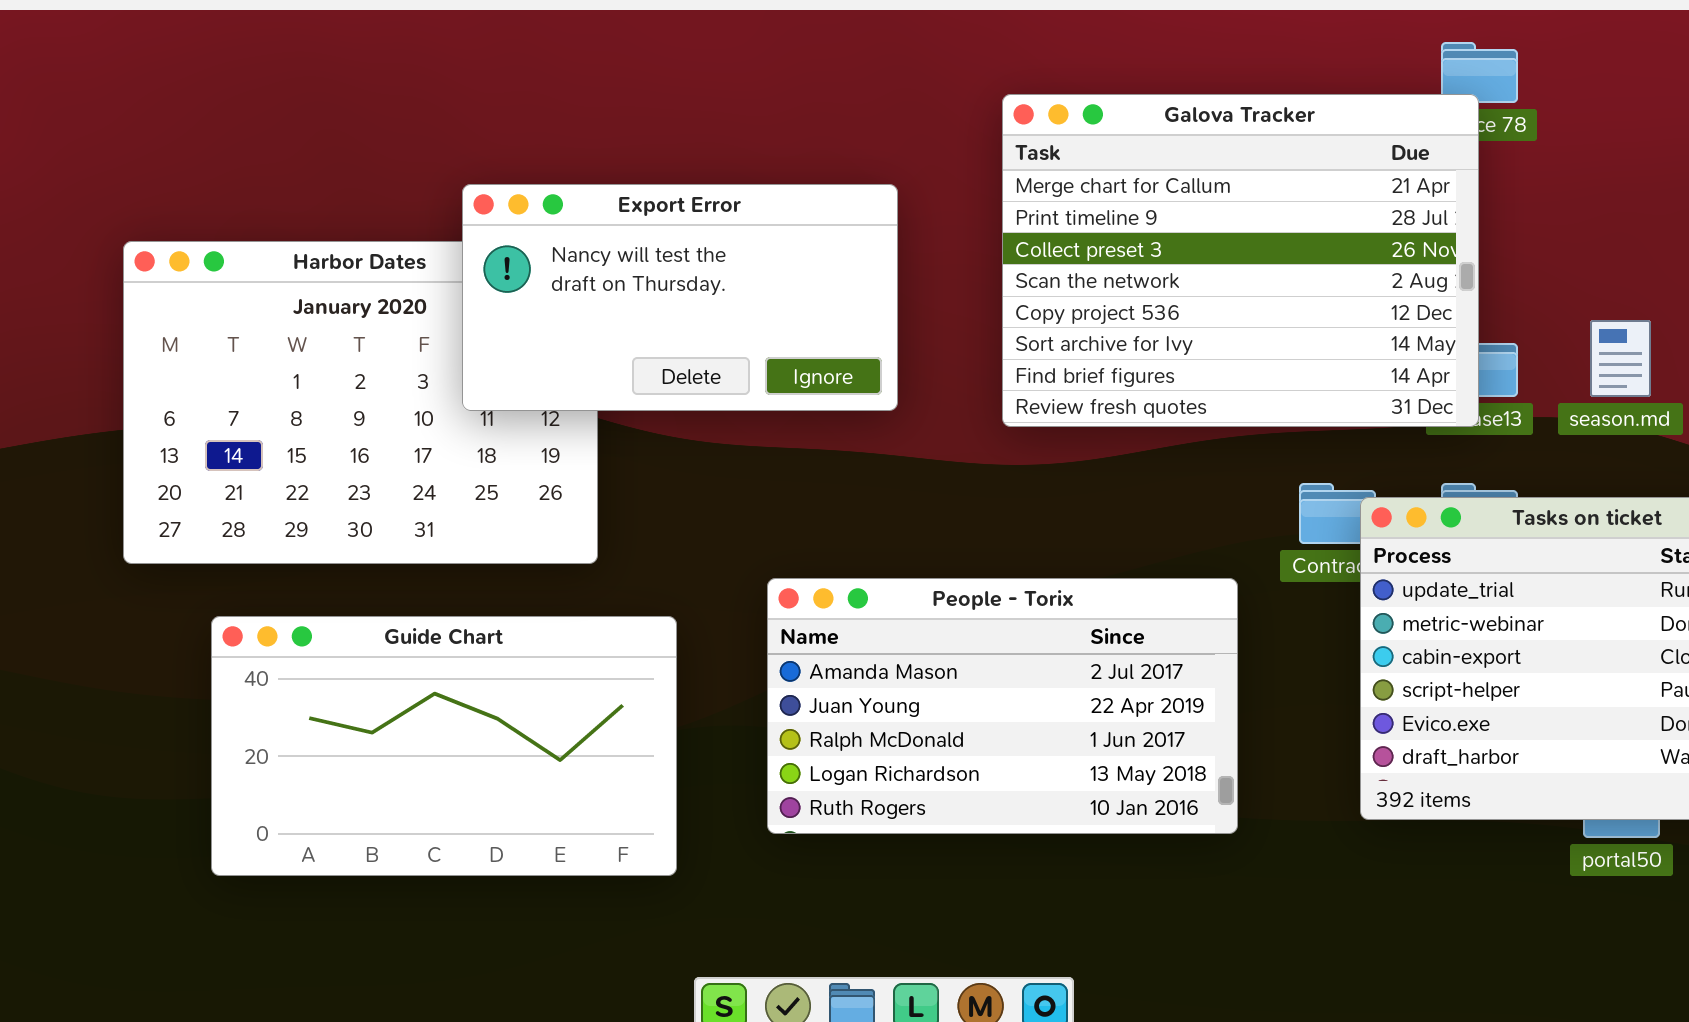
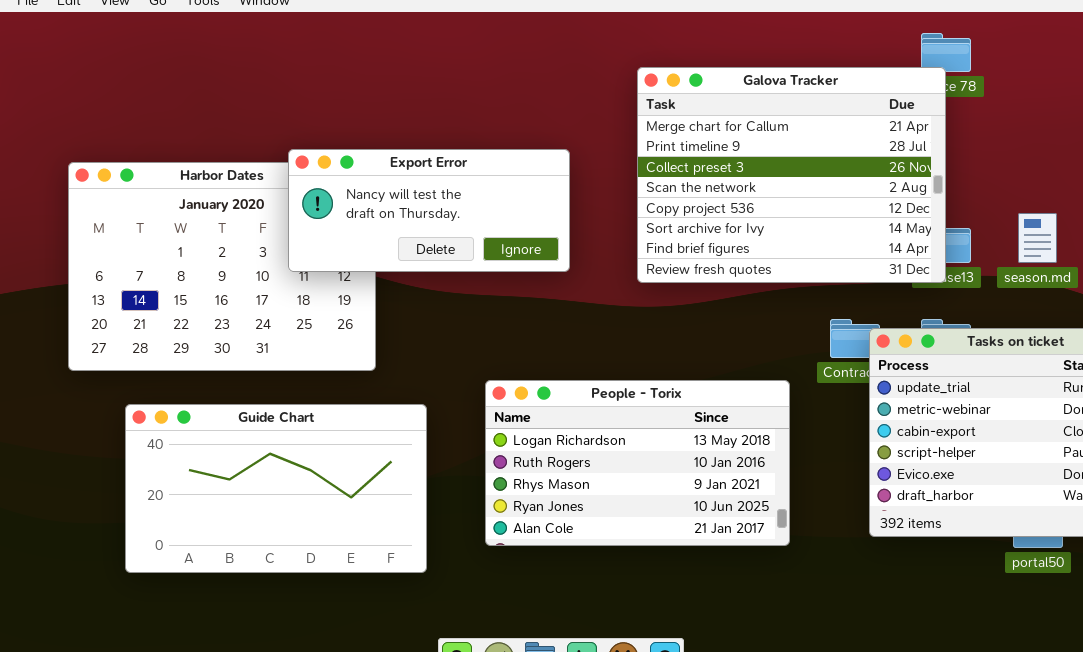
Export Error: [462,184,898,411] -> [288,149,570,272], resized
People - Torix: [767,578,1238,834] -> [485,380,790,546], scrolled down 3 rows

